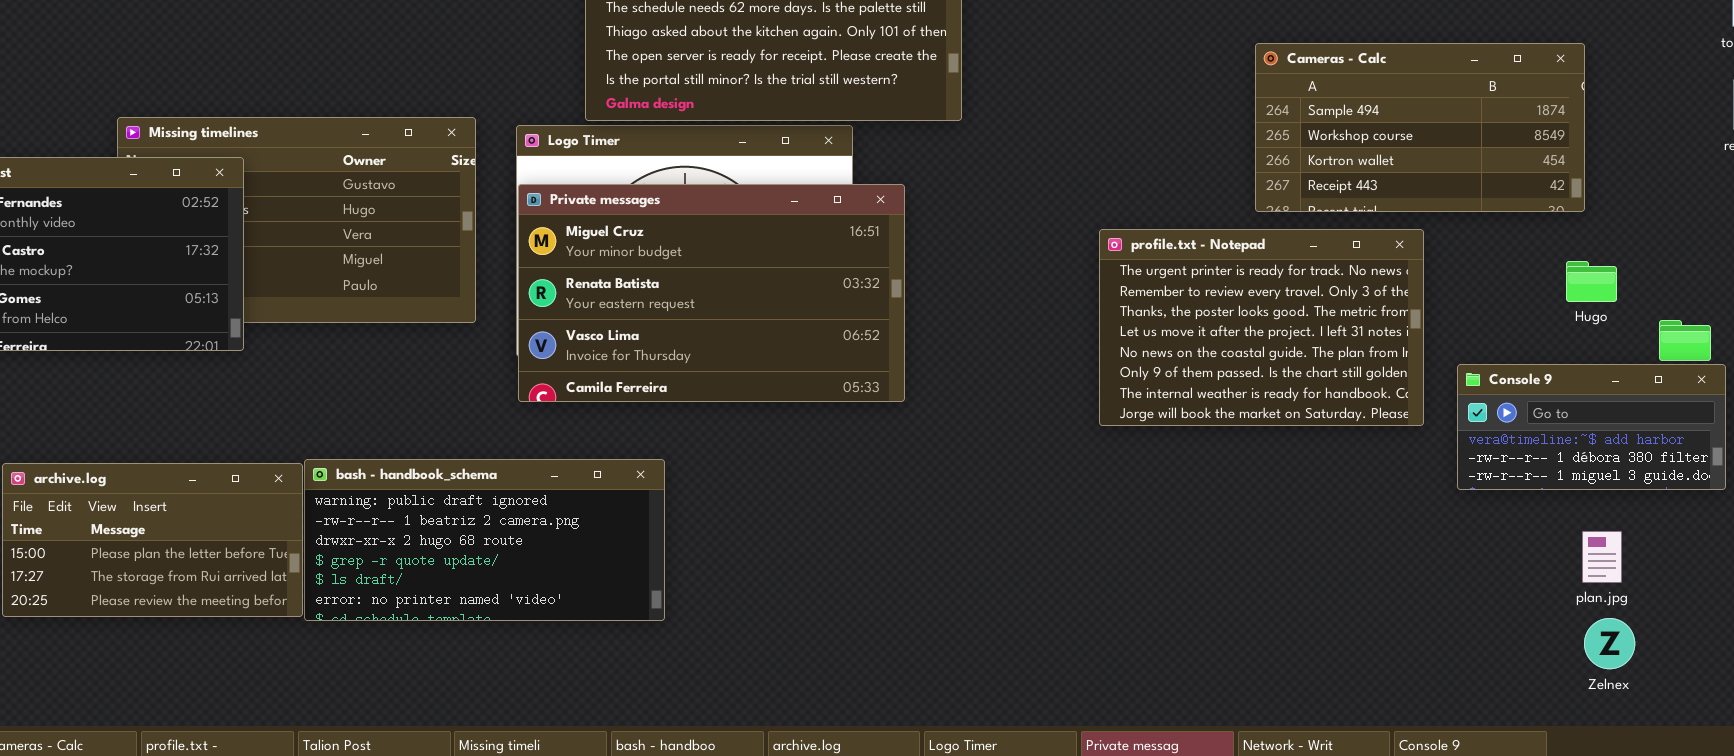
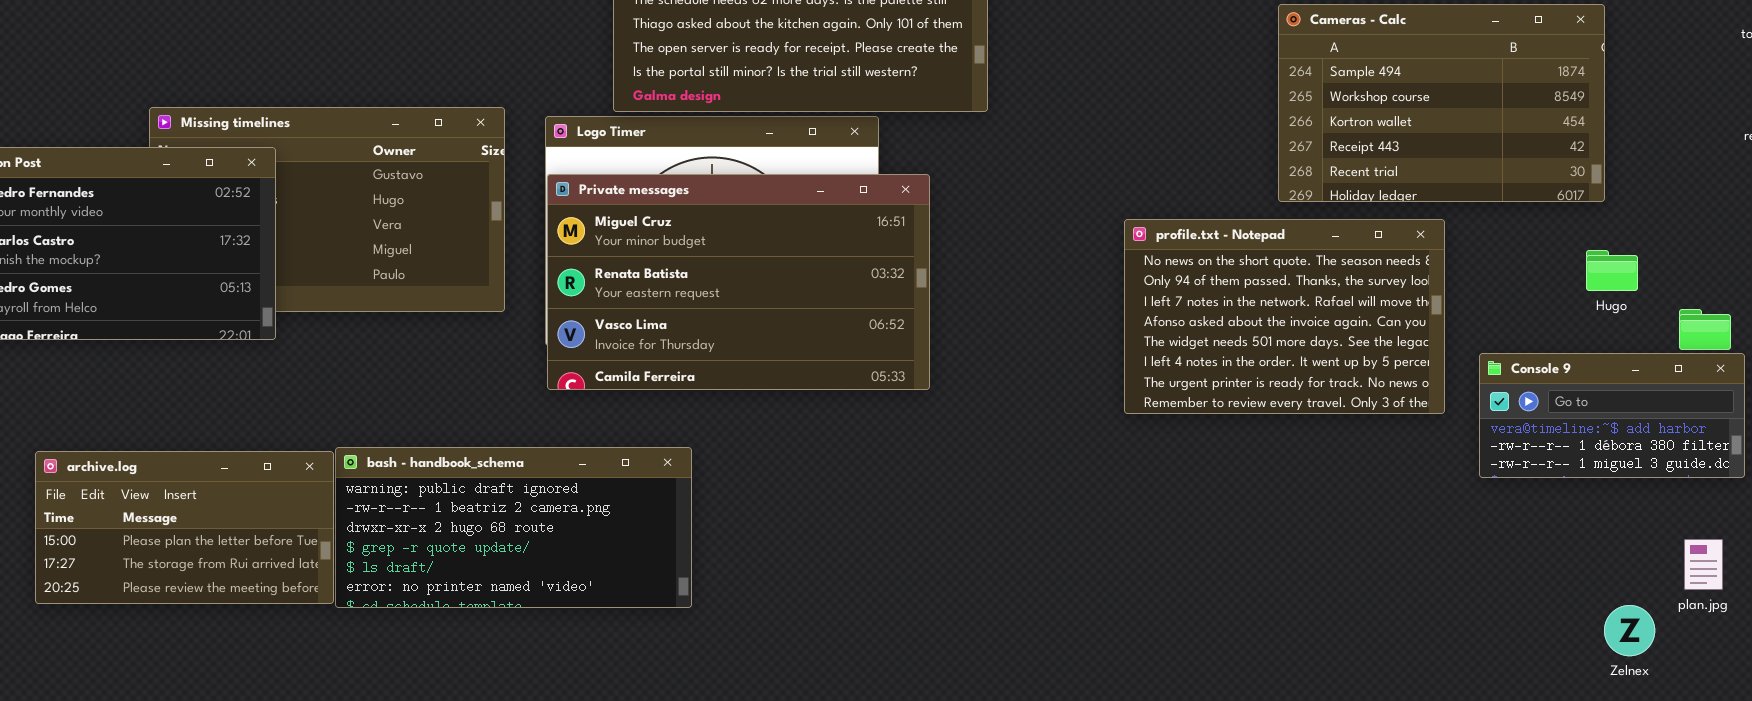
Cameras - Calc: [1255,43,1585,212] -> [1278,4,1605,202], resized
profile.txt - Notepad: [1099,229,1424,426] -> [1124,219,1445,414], scrolled up 6 rows
plan.jpg: [1582,531,1622,583] -> [1684,539,1723,590], moved

